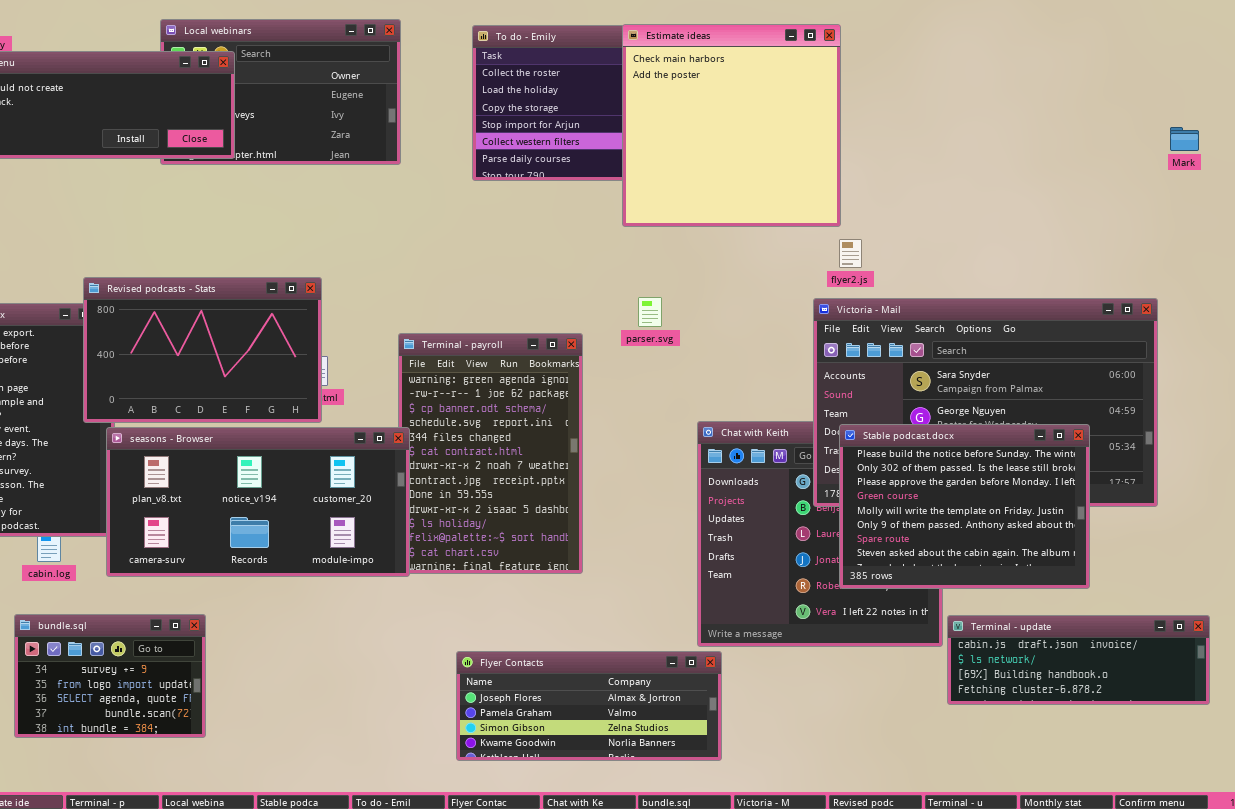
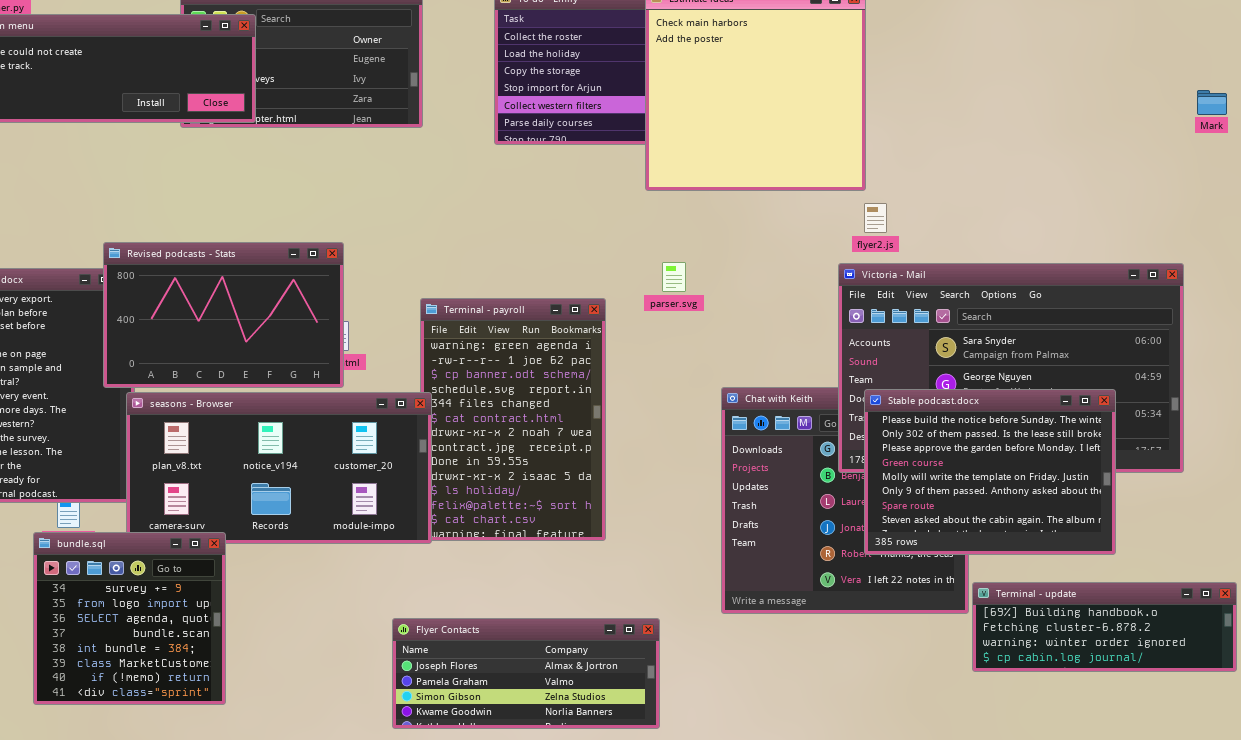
bundle.sql: [14,614,206,738] -> [33,532,226,705], resized
Terminal - update: [947,615,1210,705] -> [972,582,1237,672], scrolled down 2 rows
Flyer Contacts: [456,651,722,761] -> [392,618,660,729], moved

